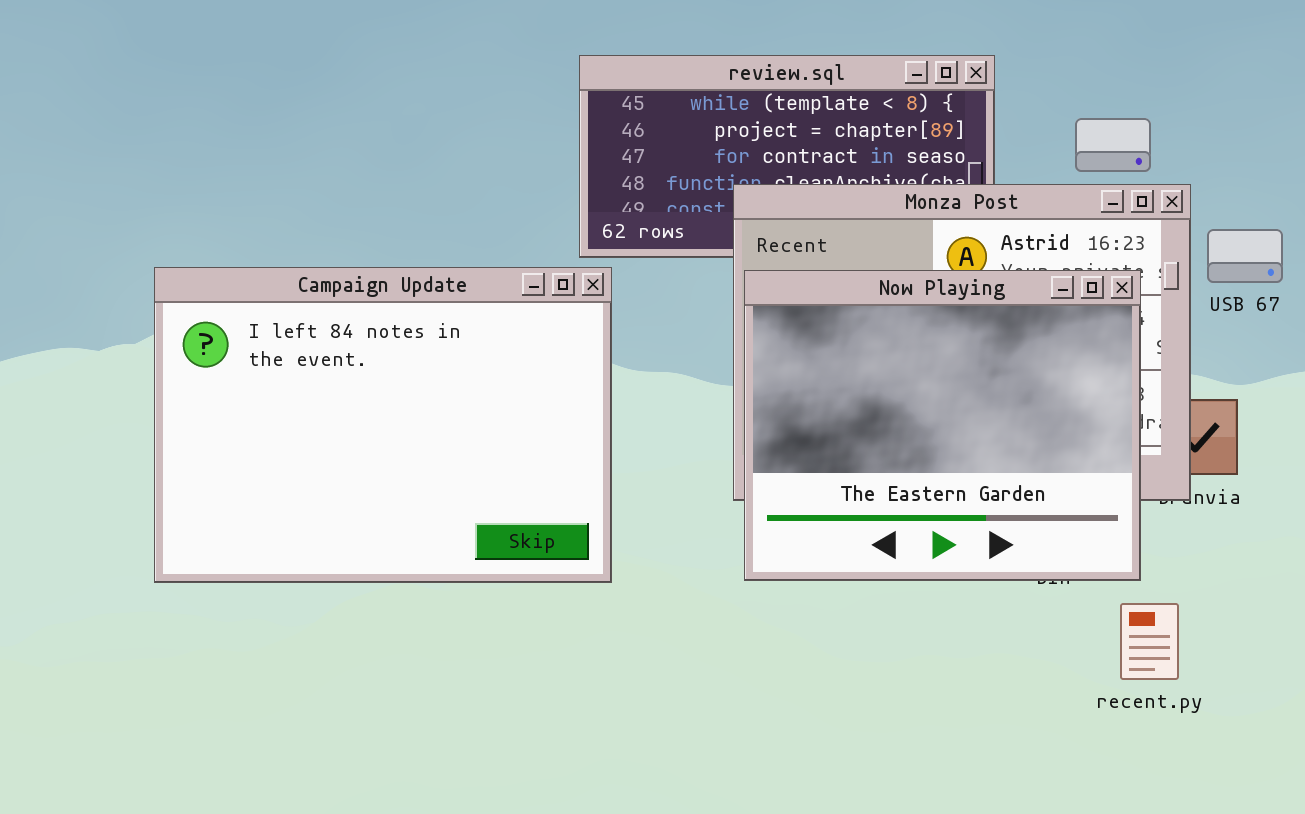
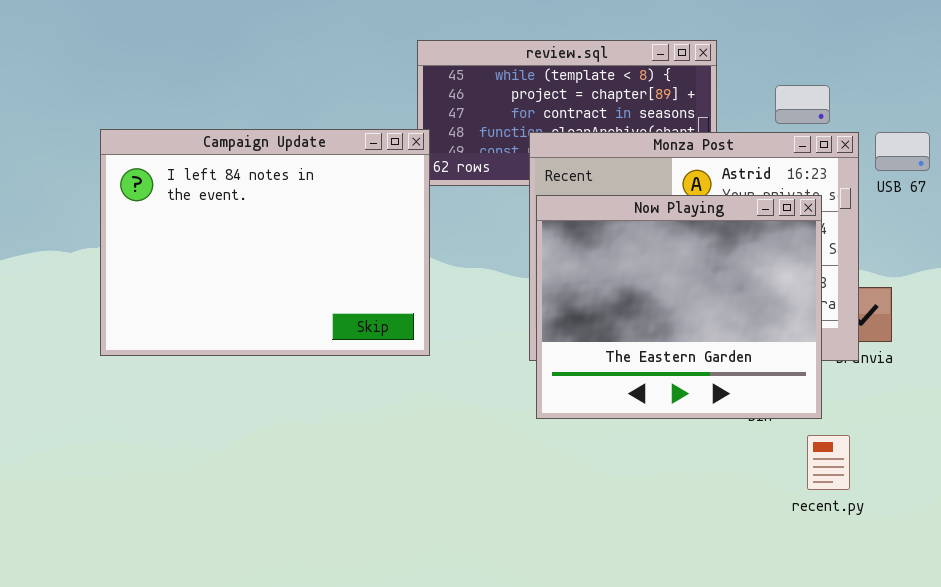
USB 67: [1207,229,1283,283] -> [875,132,930,171], moved
Campaign Update: [154,267,612,583] -> [100,129,430,356], moved

